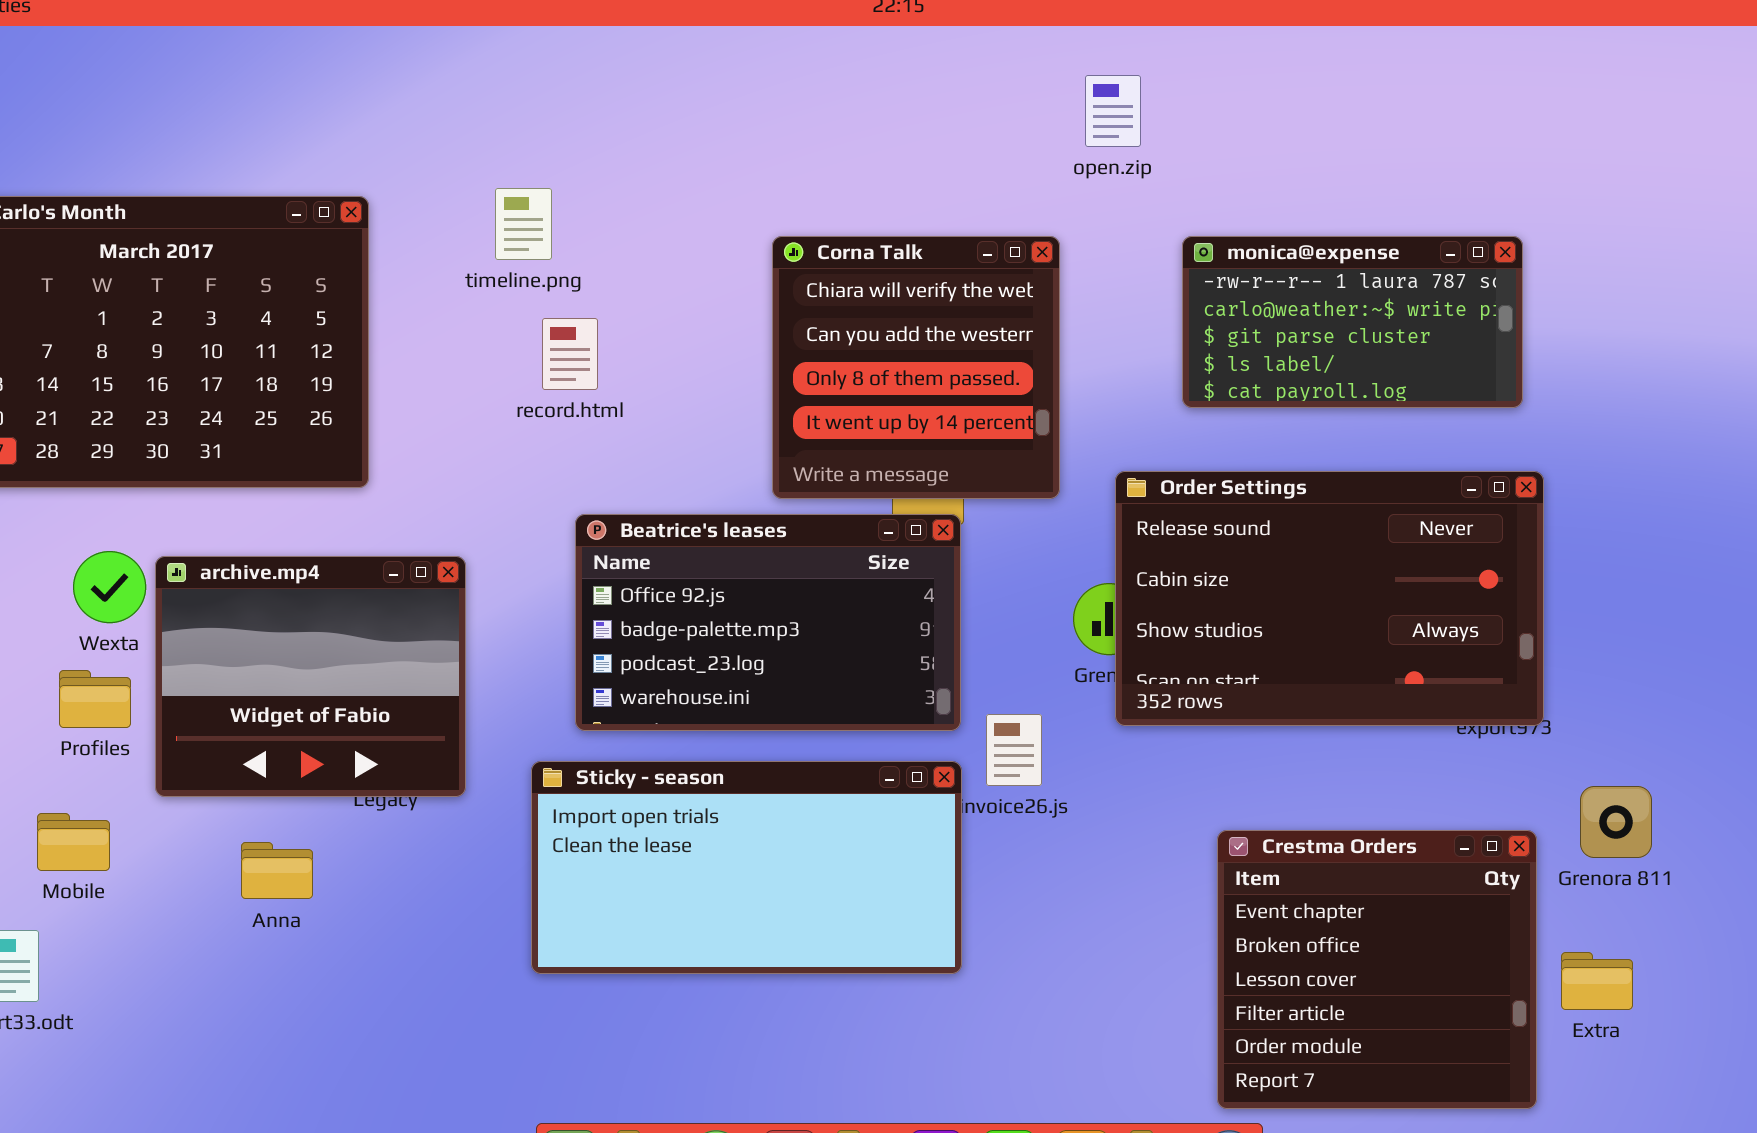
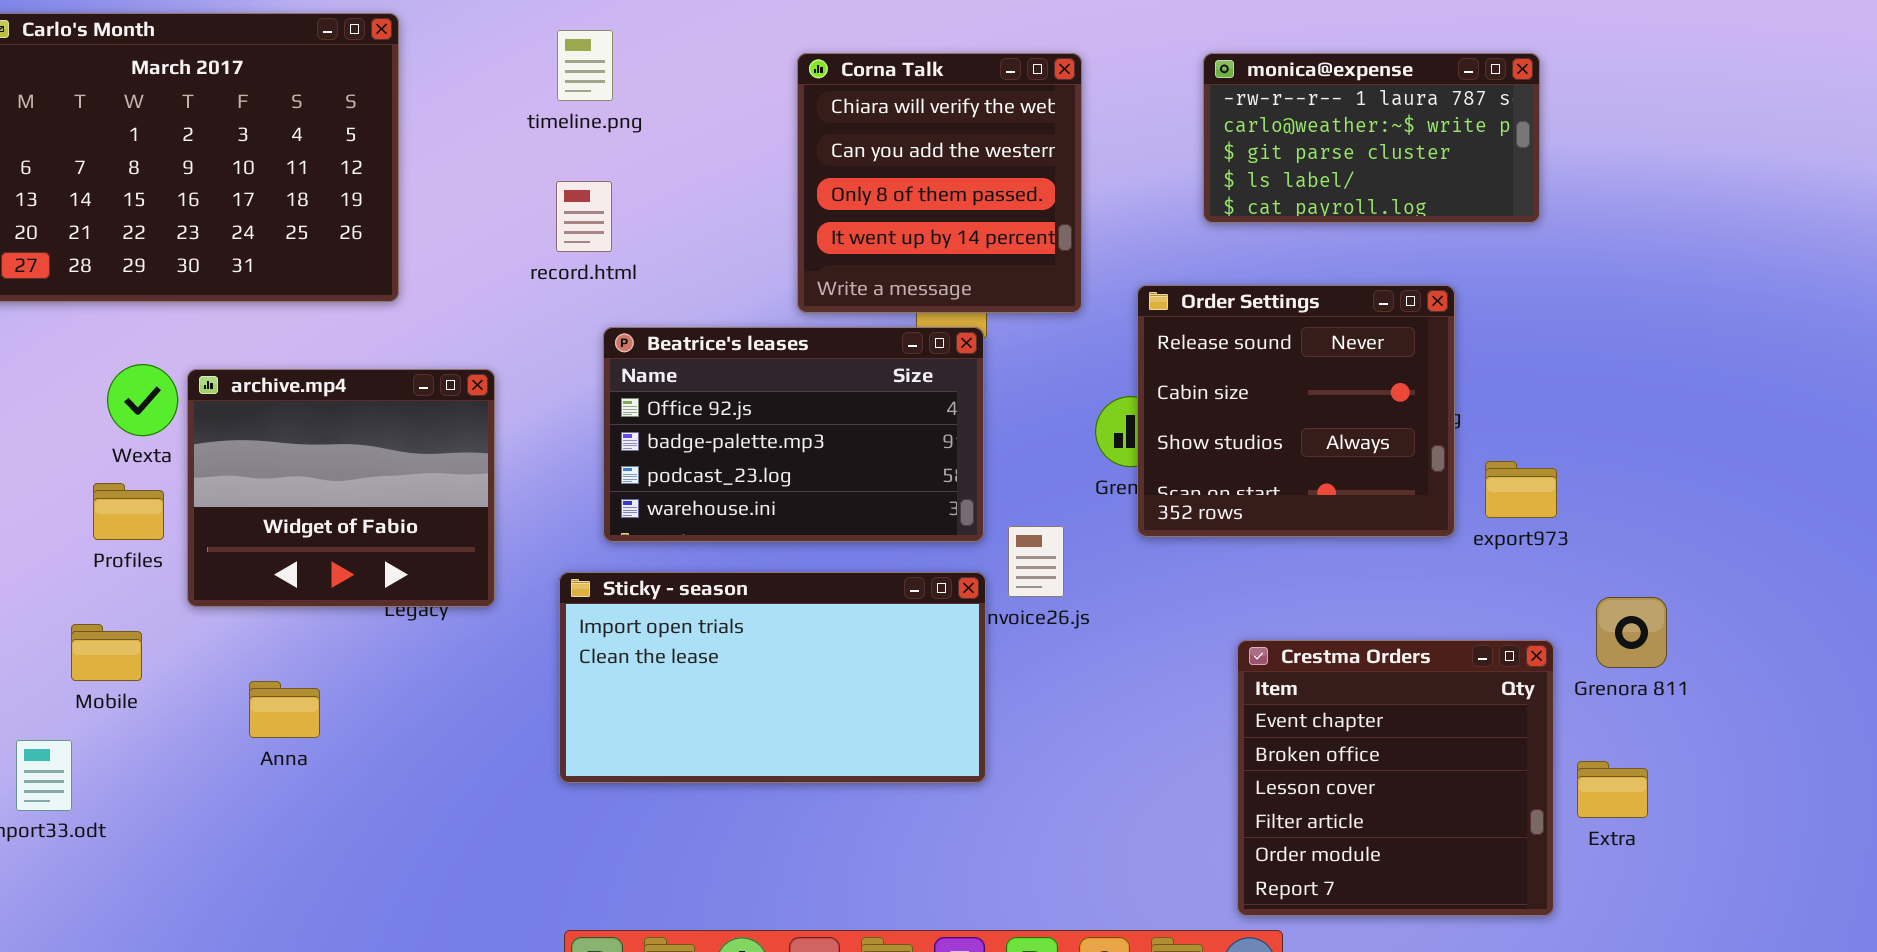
timeline.png: [495,188,552,260] -> [557,30,613,101], moved
record.html: [542,318,598,390] -> [556,181,612,252], moved
Order Settings: [1115,471,1544,726] -> [1137,285,1455,537], resized
Anna: [241,842,313,899] -> [249,681,320,738], moved

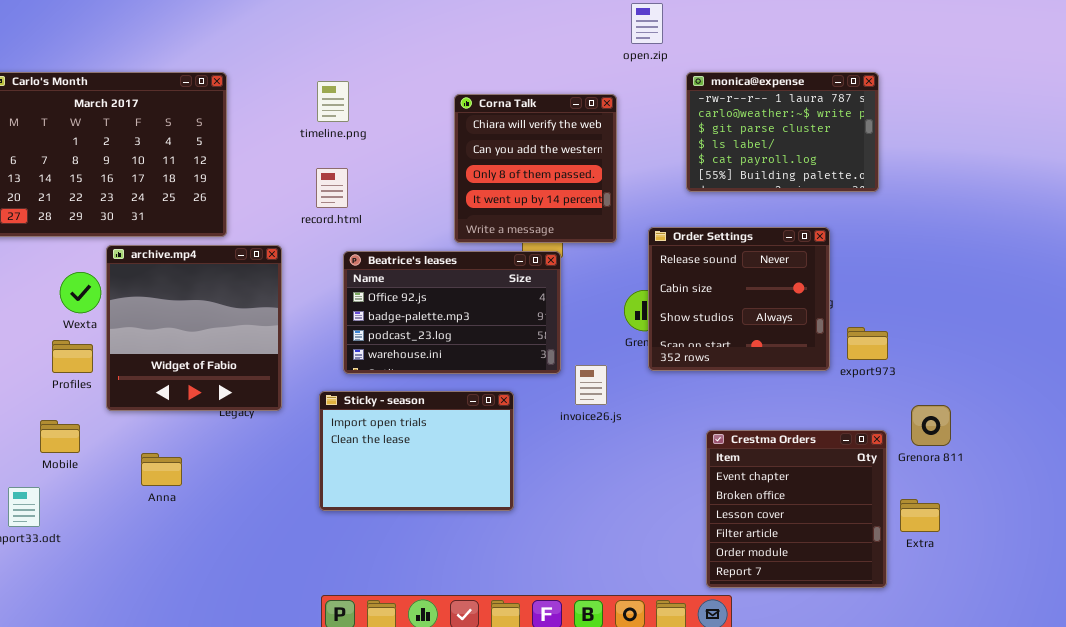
monica@expense: [1203,53,1540,223] -> [686,72,879,192], resized
archive.mp4: [187,369,495,607] -> [106,245,282,411], resized
Sticky - season: [559,572,986,783] -> [319,391,514,511], resized

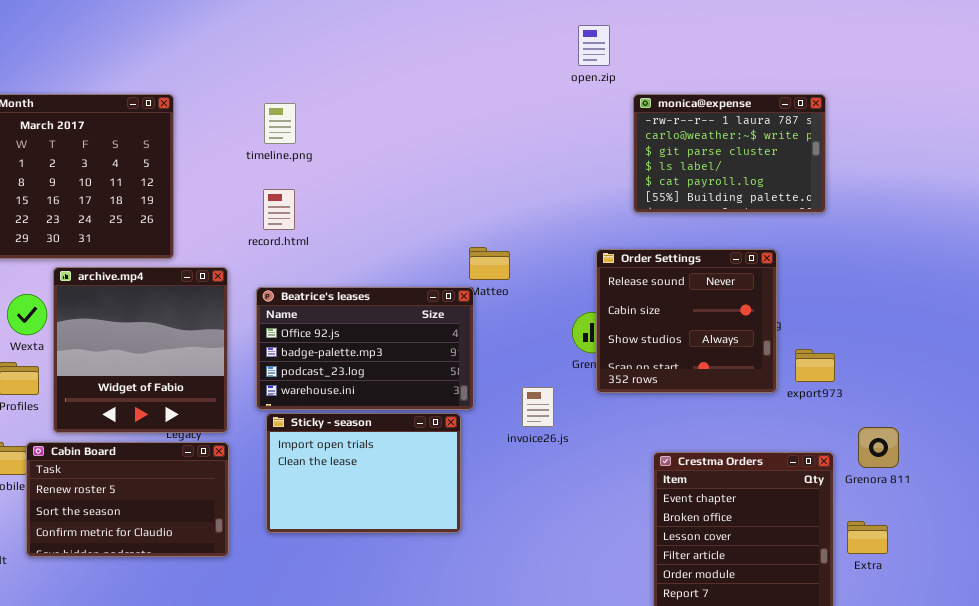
Corna Talk: [454,94,617,243] -> none, closed
Beatrice's leases: [343,251,561,374] -> [256,287,474,410], moved
Cabin Board: none -> [26,442,229,557], opened

